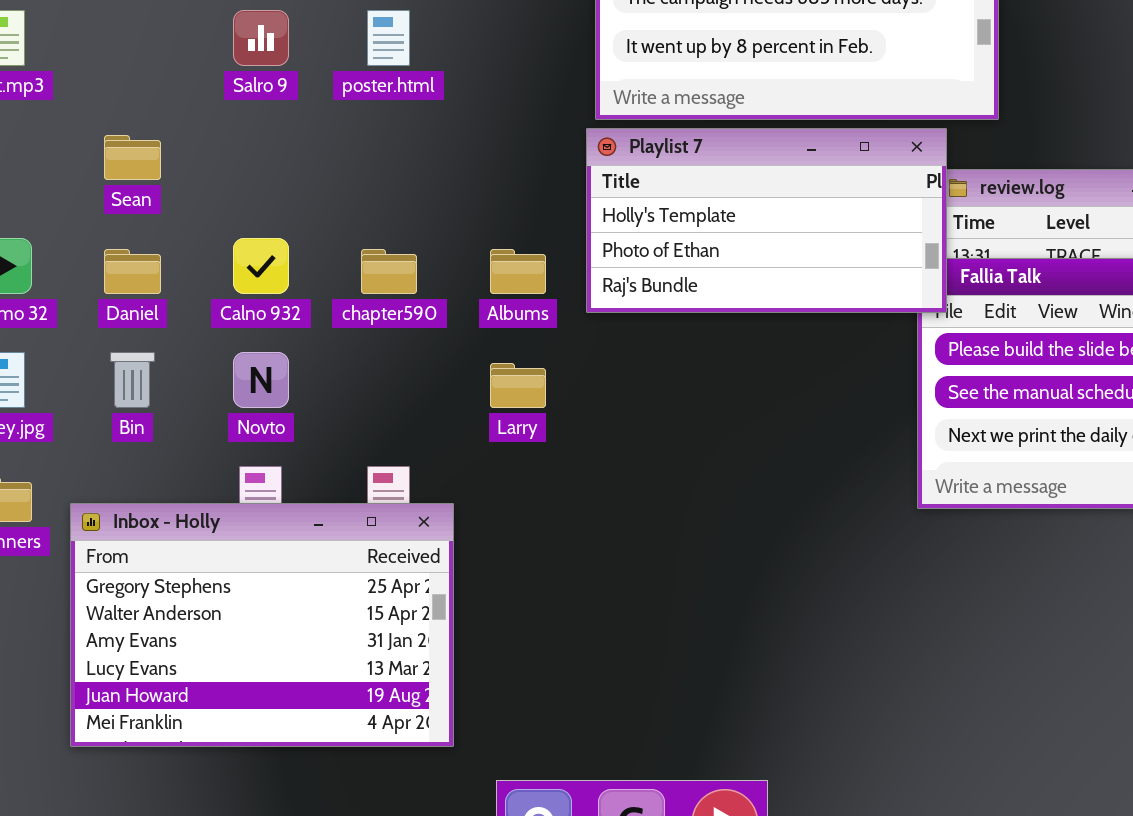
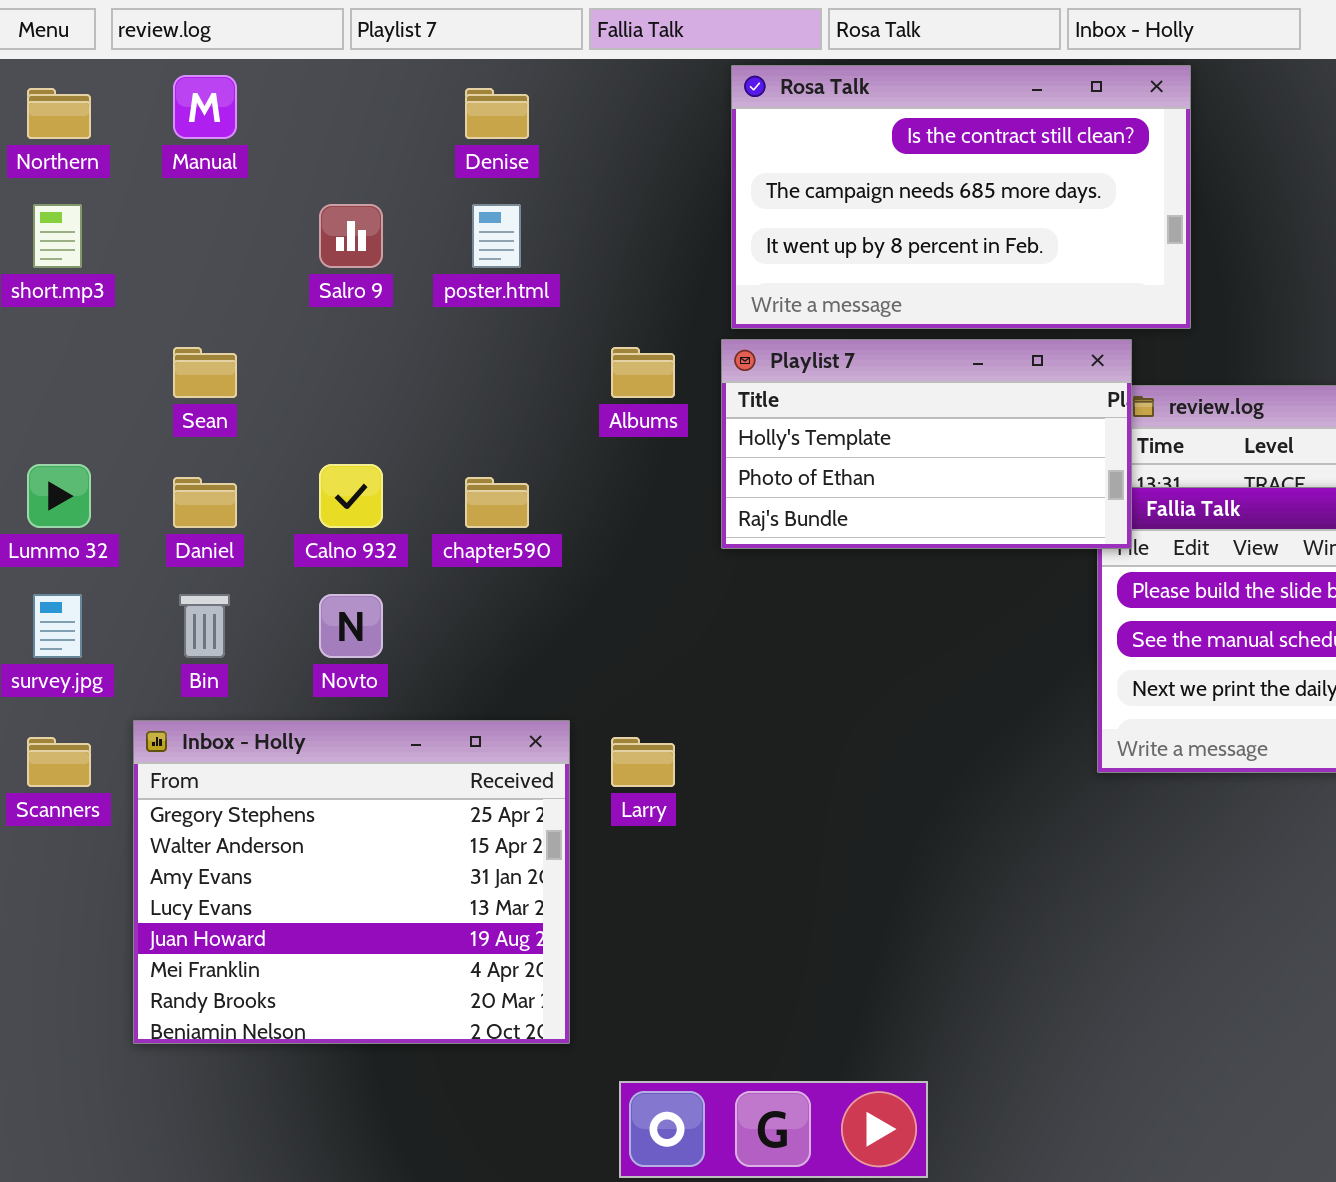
Albums: [490,249,546,294] -> [611,347,675,398], moved
Larry: [490,363,546,408] -> [611,737,675,787], moved
Inbox - Holly: [70,503,454,747] -> [133,720,570,1044], resized

